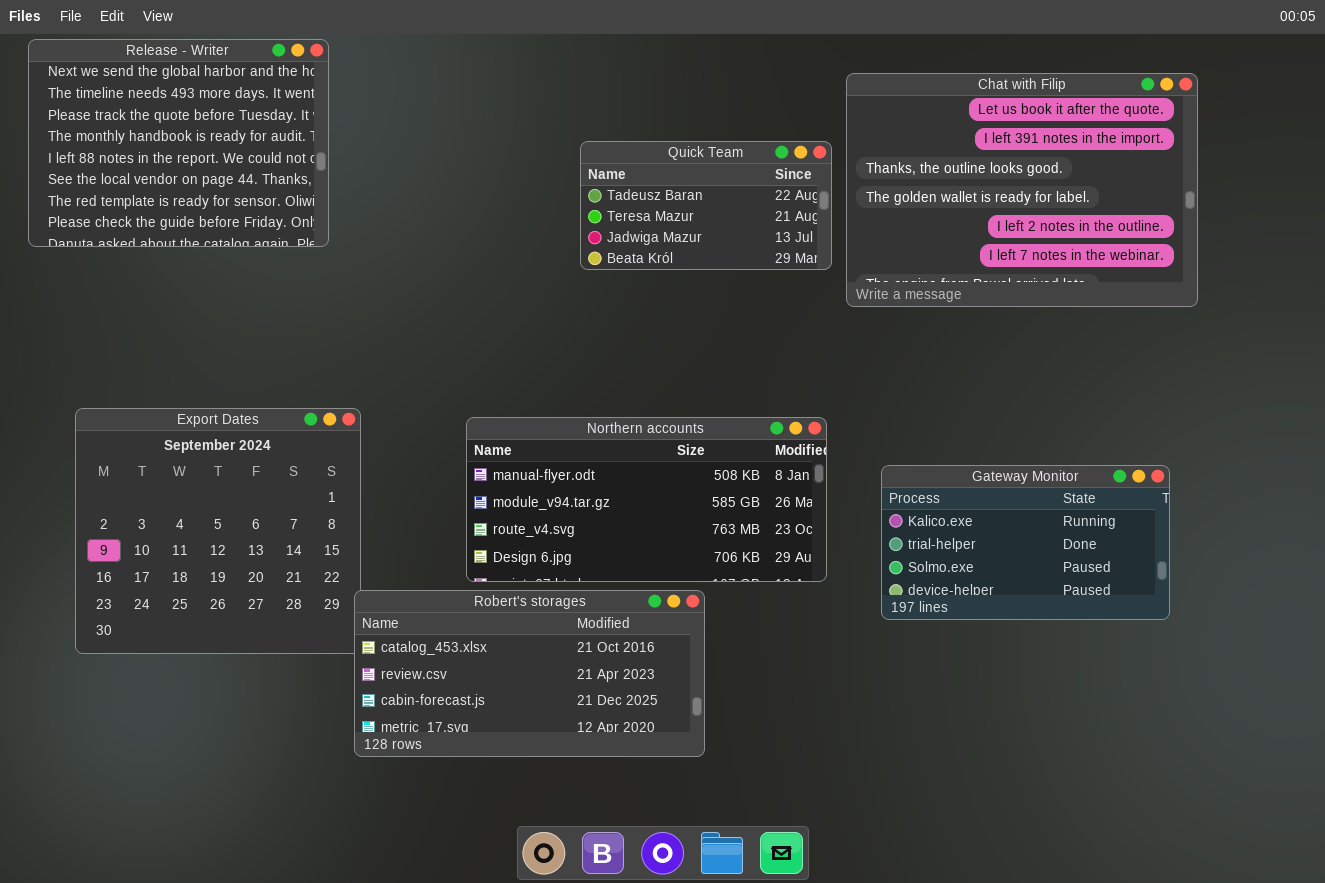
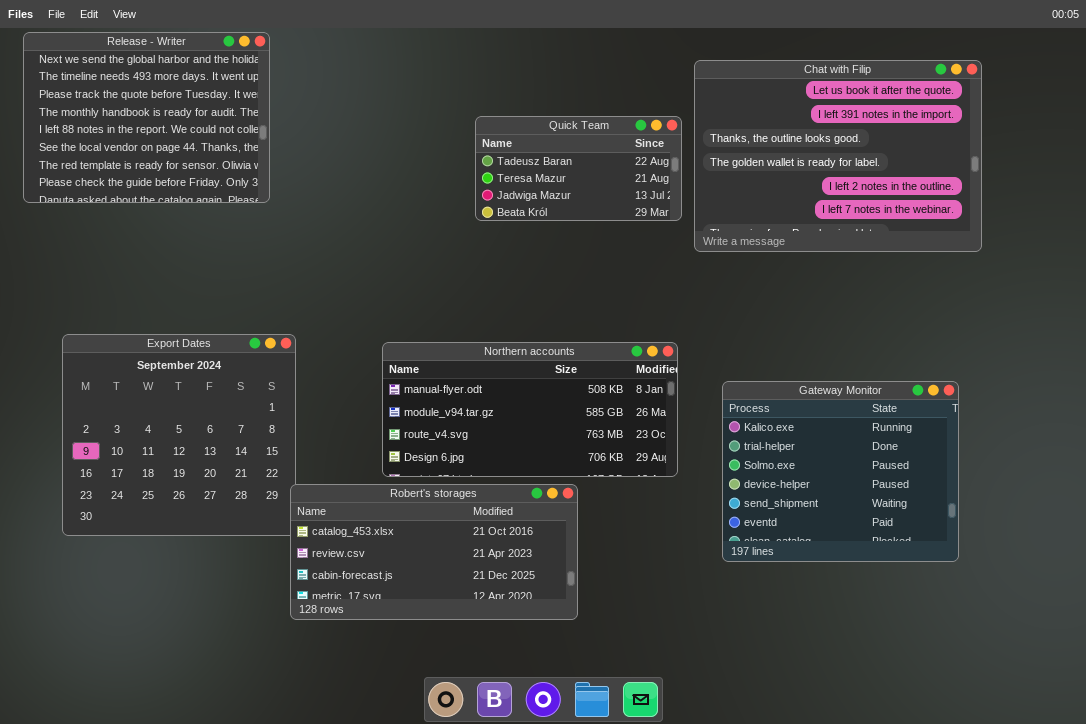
Gateway Monitor: [881,465,1170,620] -> [722,381,959,562], resized

